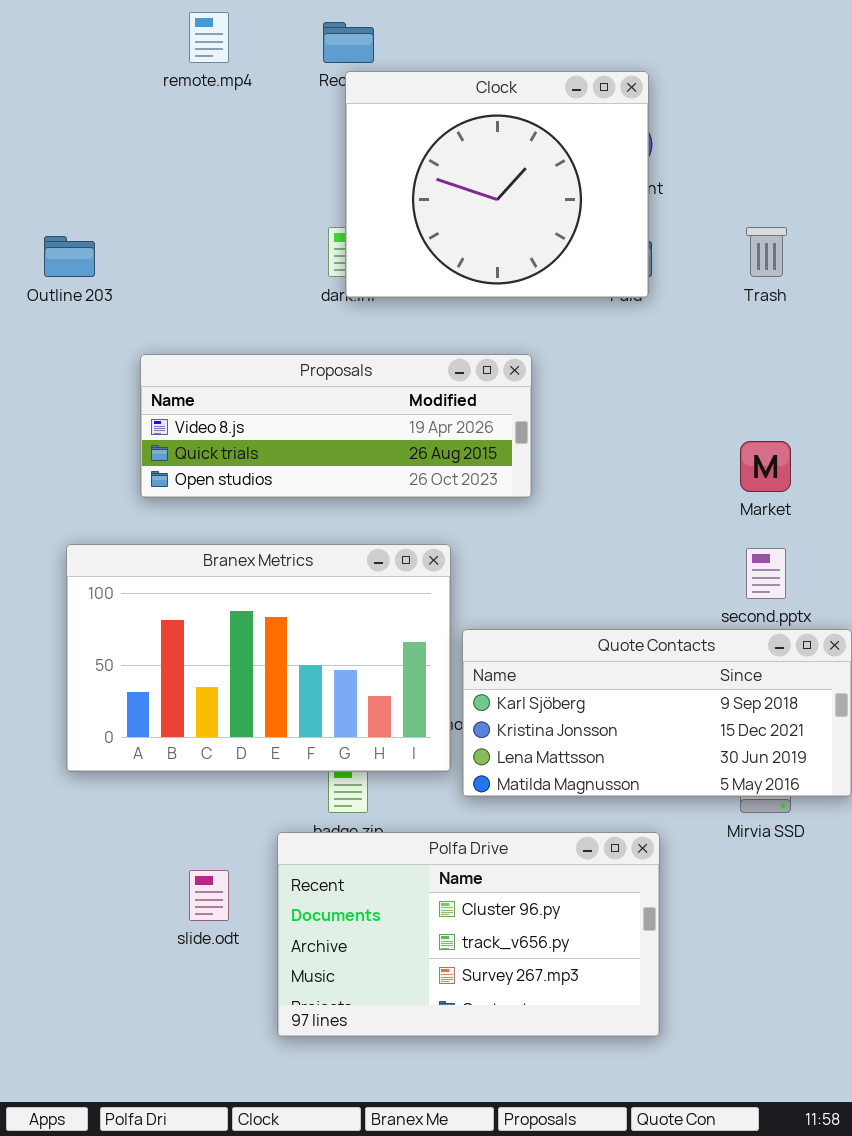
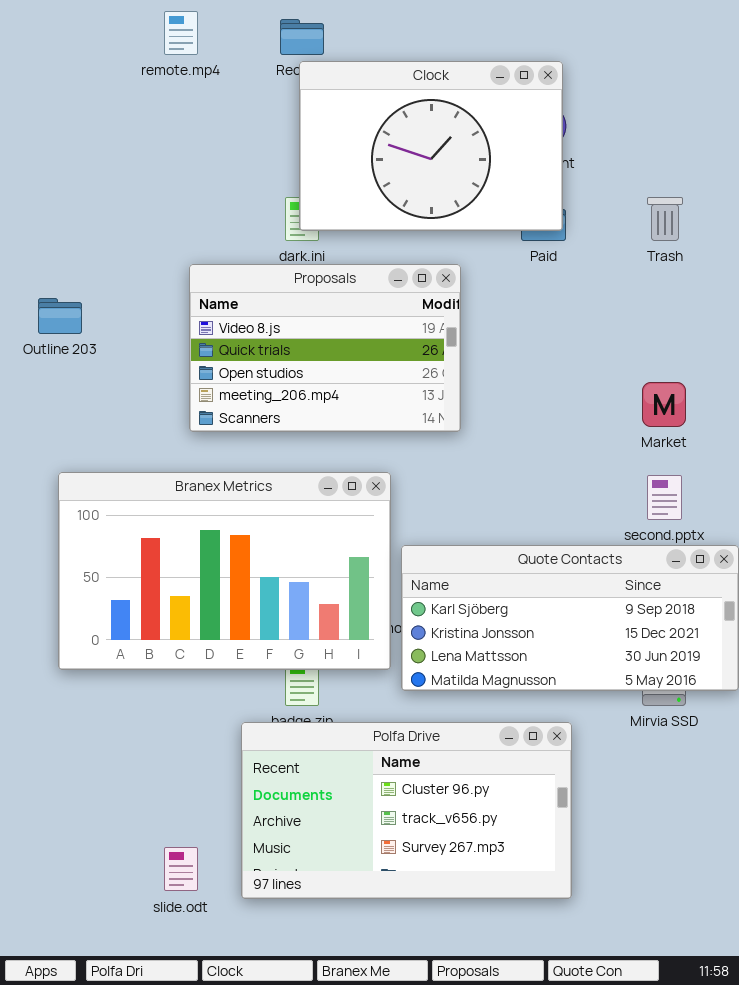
Clock: [345,71,649,298] -> [299,61,563,231], resized
Outline 203: [44,236,95,277] -> [38,298,82,334], moved
Proposals: [140,354,532,498] -> [189,264,461,432], resized
slide.odt: [189,870,229,921] -> [164,847,198,891], moved

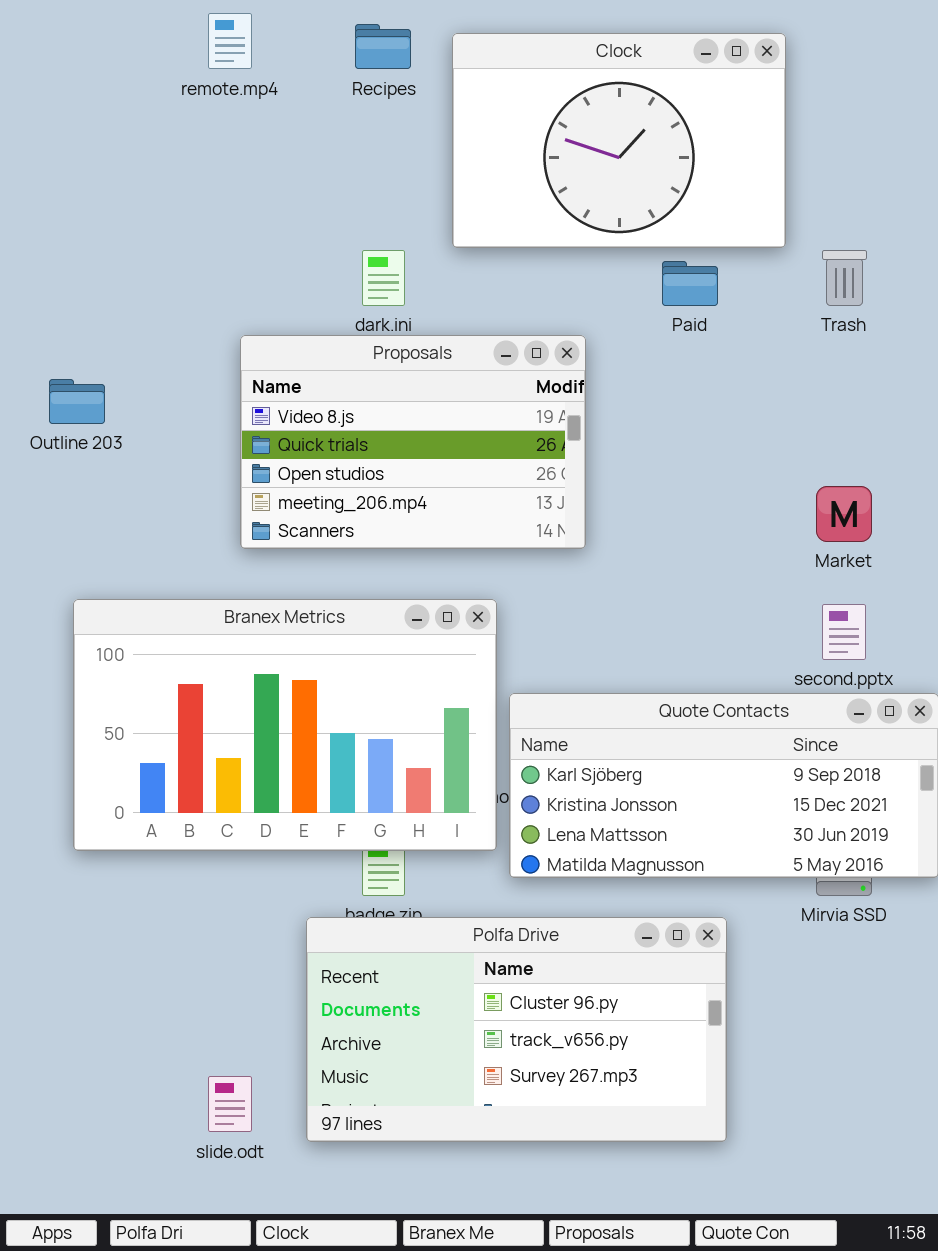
Clock: [299,61,563,231] -> [452,33,786,248], moved

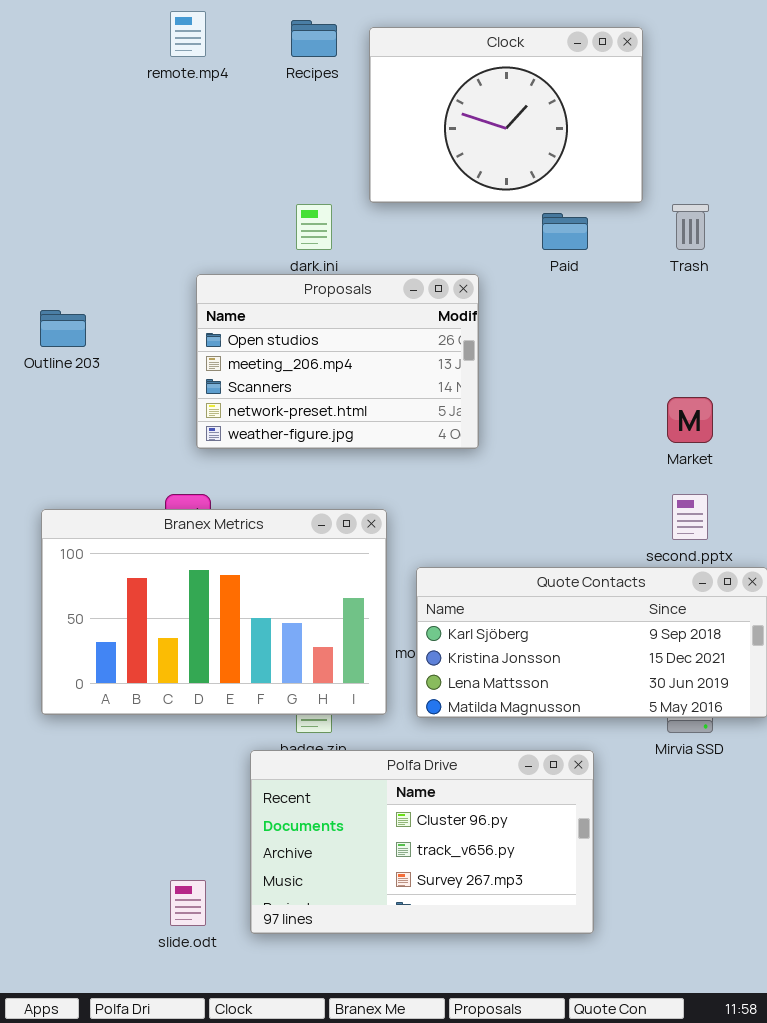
Proposals: [240,335,586,549] -> [196,274,479,449], scrolled down 2 rows
Branex Metrics: [73,599,497,851] -> [41,509,387,715], moved

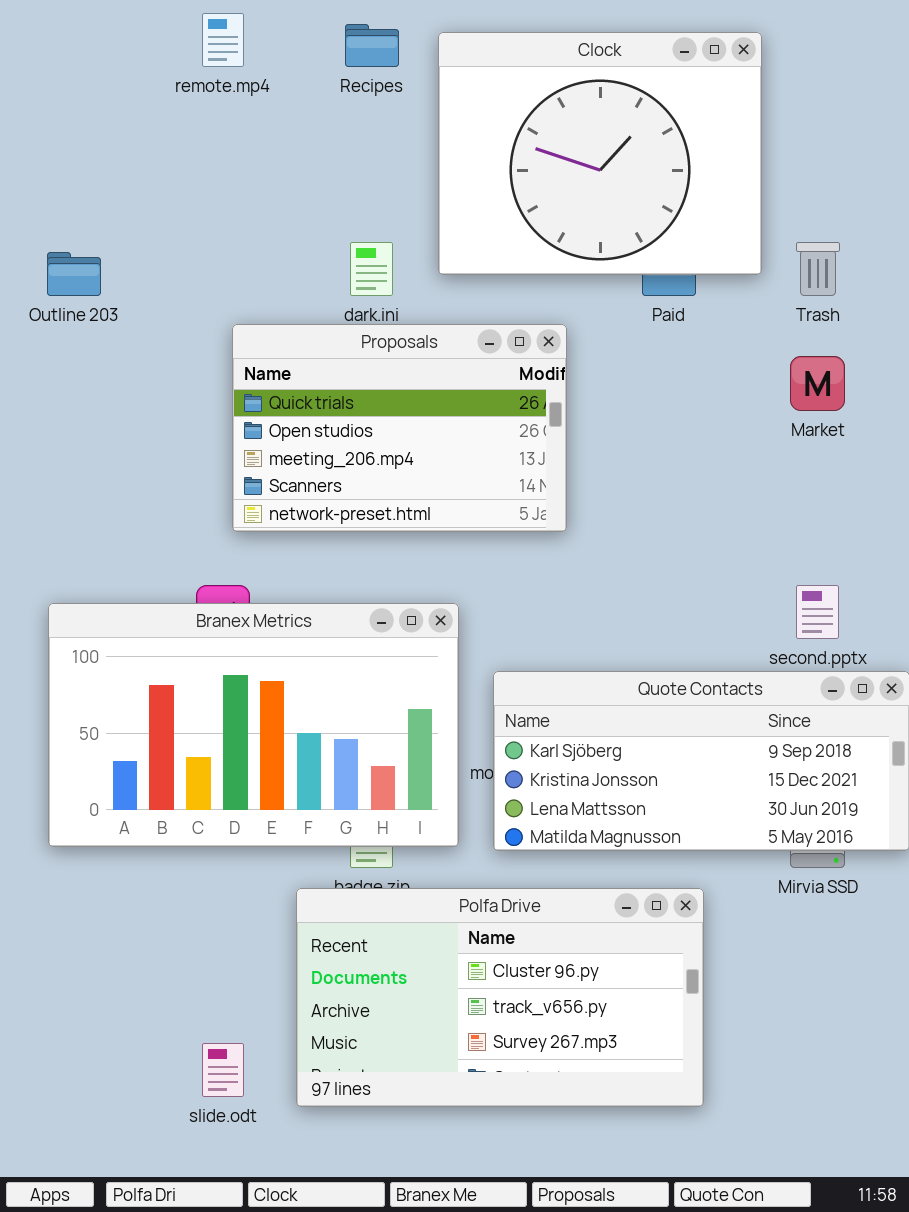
Clock: [369,27,643,203] -> [438,32,762,275], resized
Proposals: [196,274,479,449] -> [232,324,567,532], scrolled up 1 row
Outline 203: [40,310,86,347] -> [47,252,101,296], moved
Market: [667,397,713,443] -> [790,356,845,411], moved

